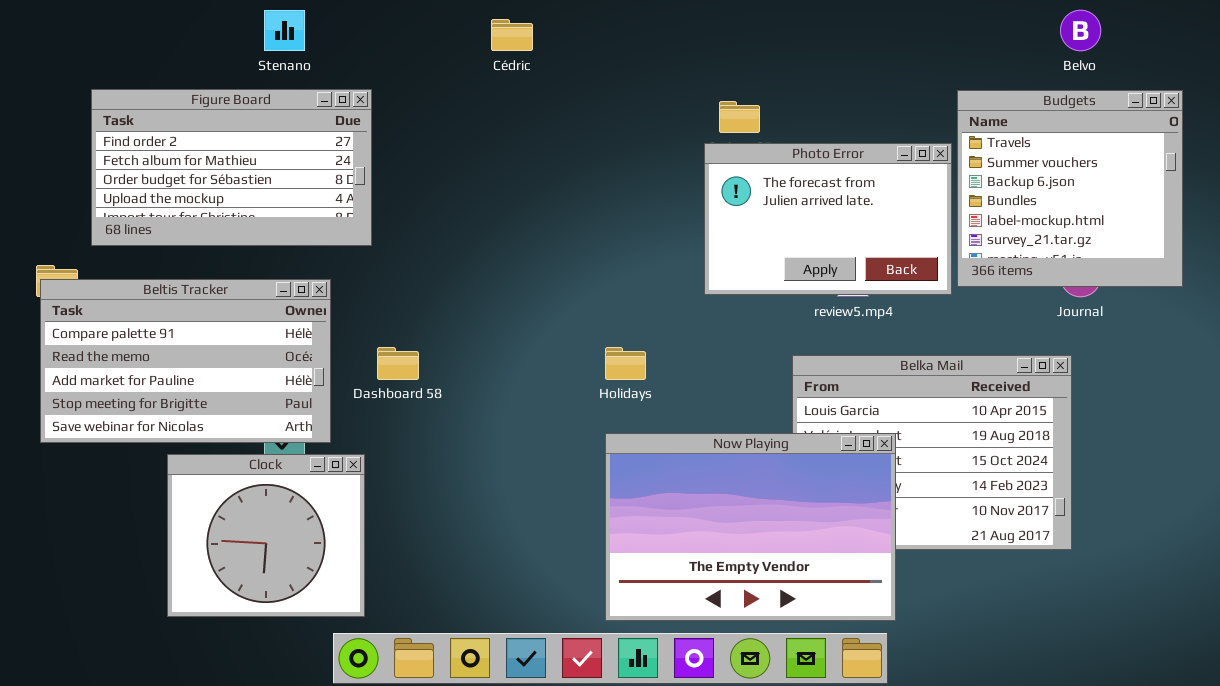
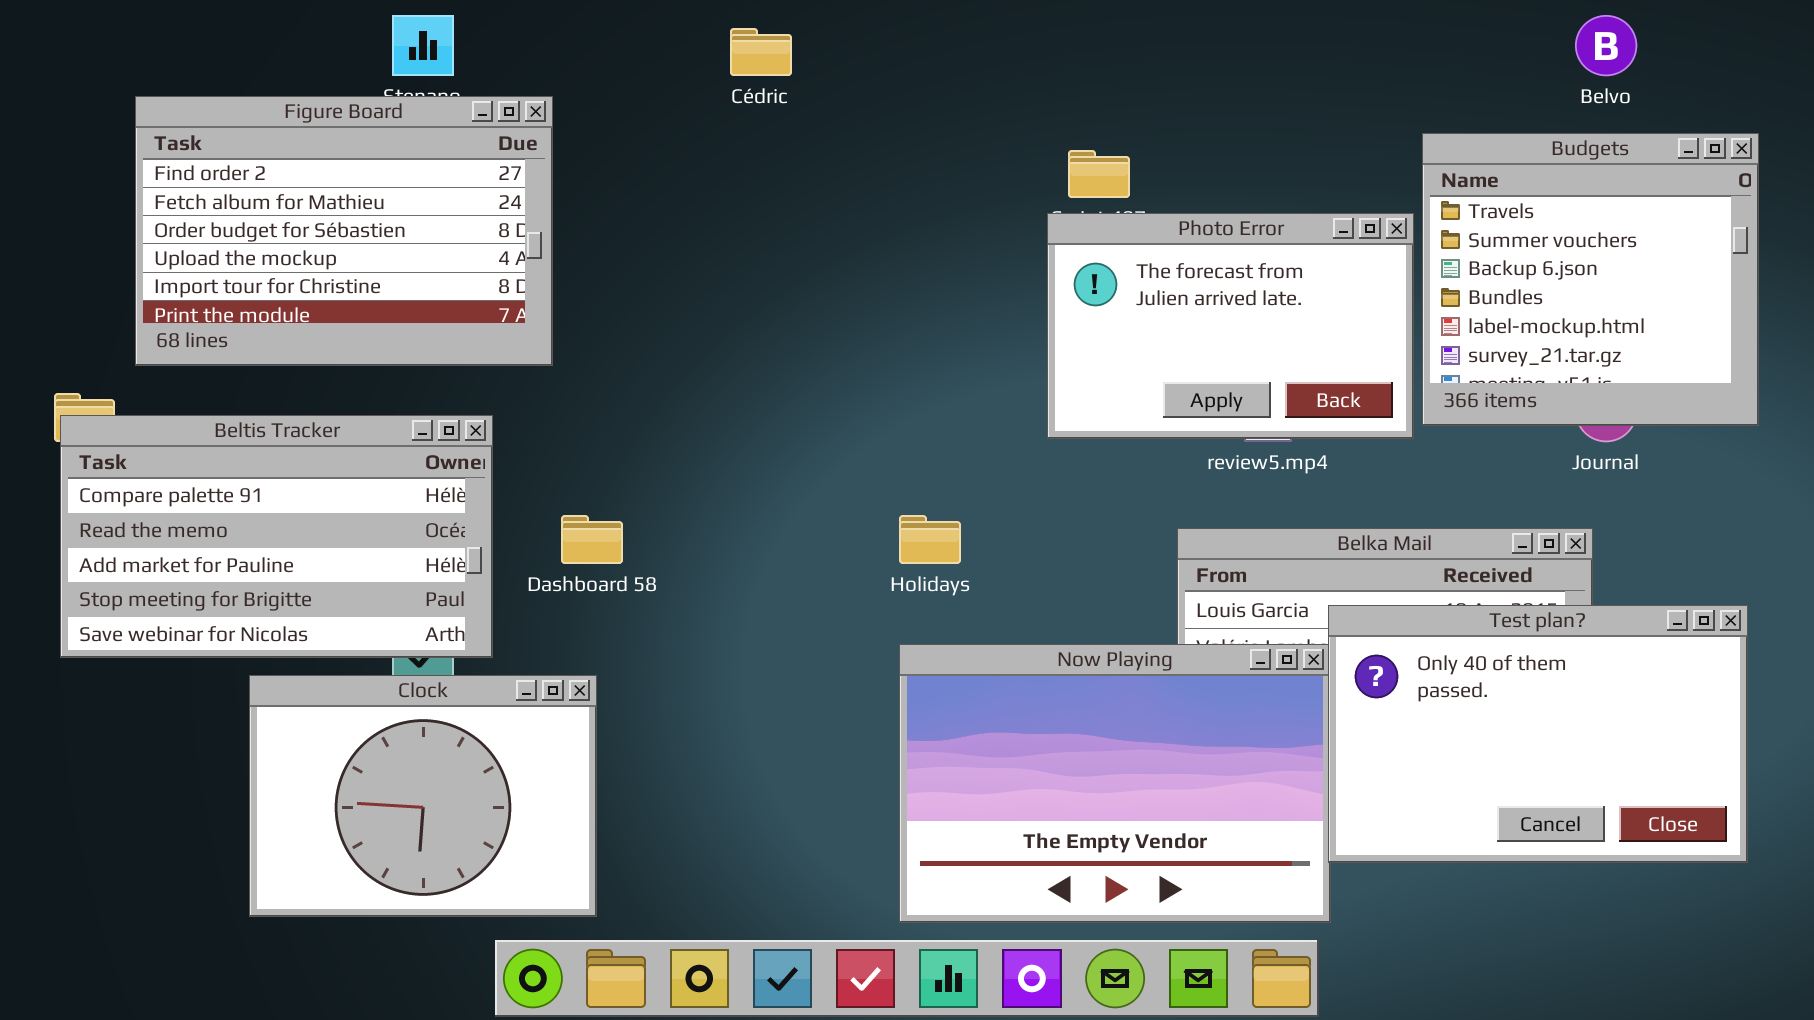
Figure Board: [91,89,372,246] -> [135,96,553,366], resized
Test plan?: none -> [1328,605,1748,863], opened
Clock: [167,454,365,617] -> [249,675,597,917], resized

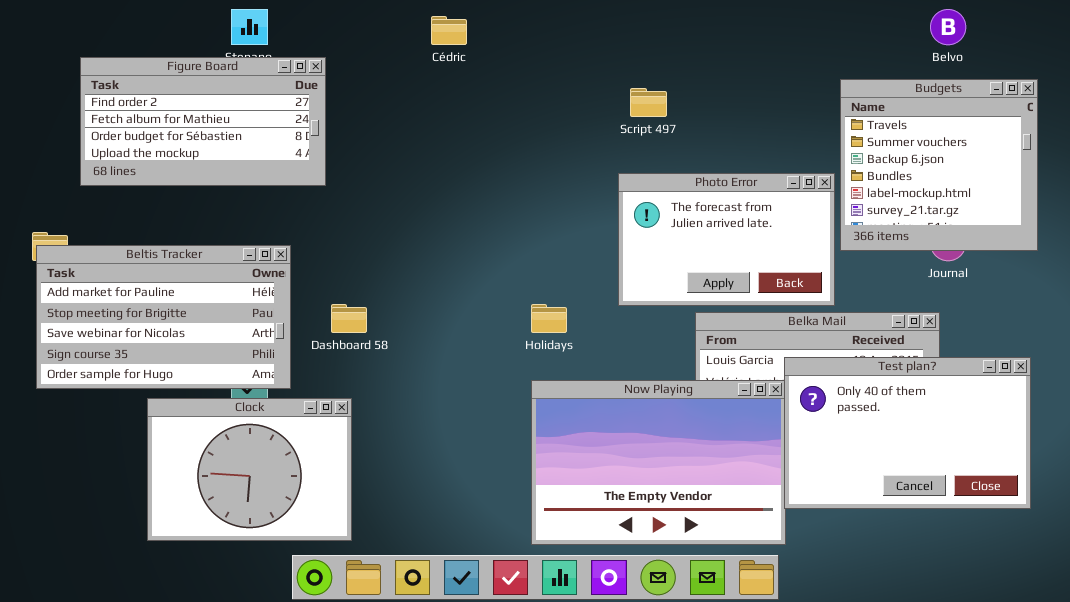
Figure Board: [135,96,553,366] -> [80,57,326,186], resized
Photo Error: [1047,213,1414,439] -> [618,173,835,306], moved
Beltis Tracker: [60,415,493,658] -> [36,245,291,389], scrolled down 2 rows

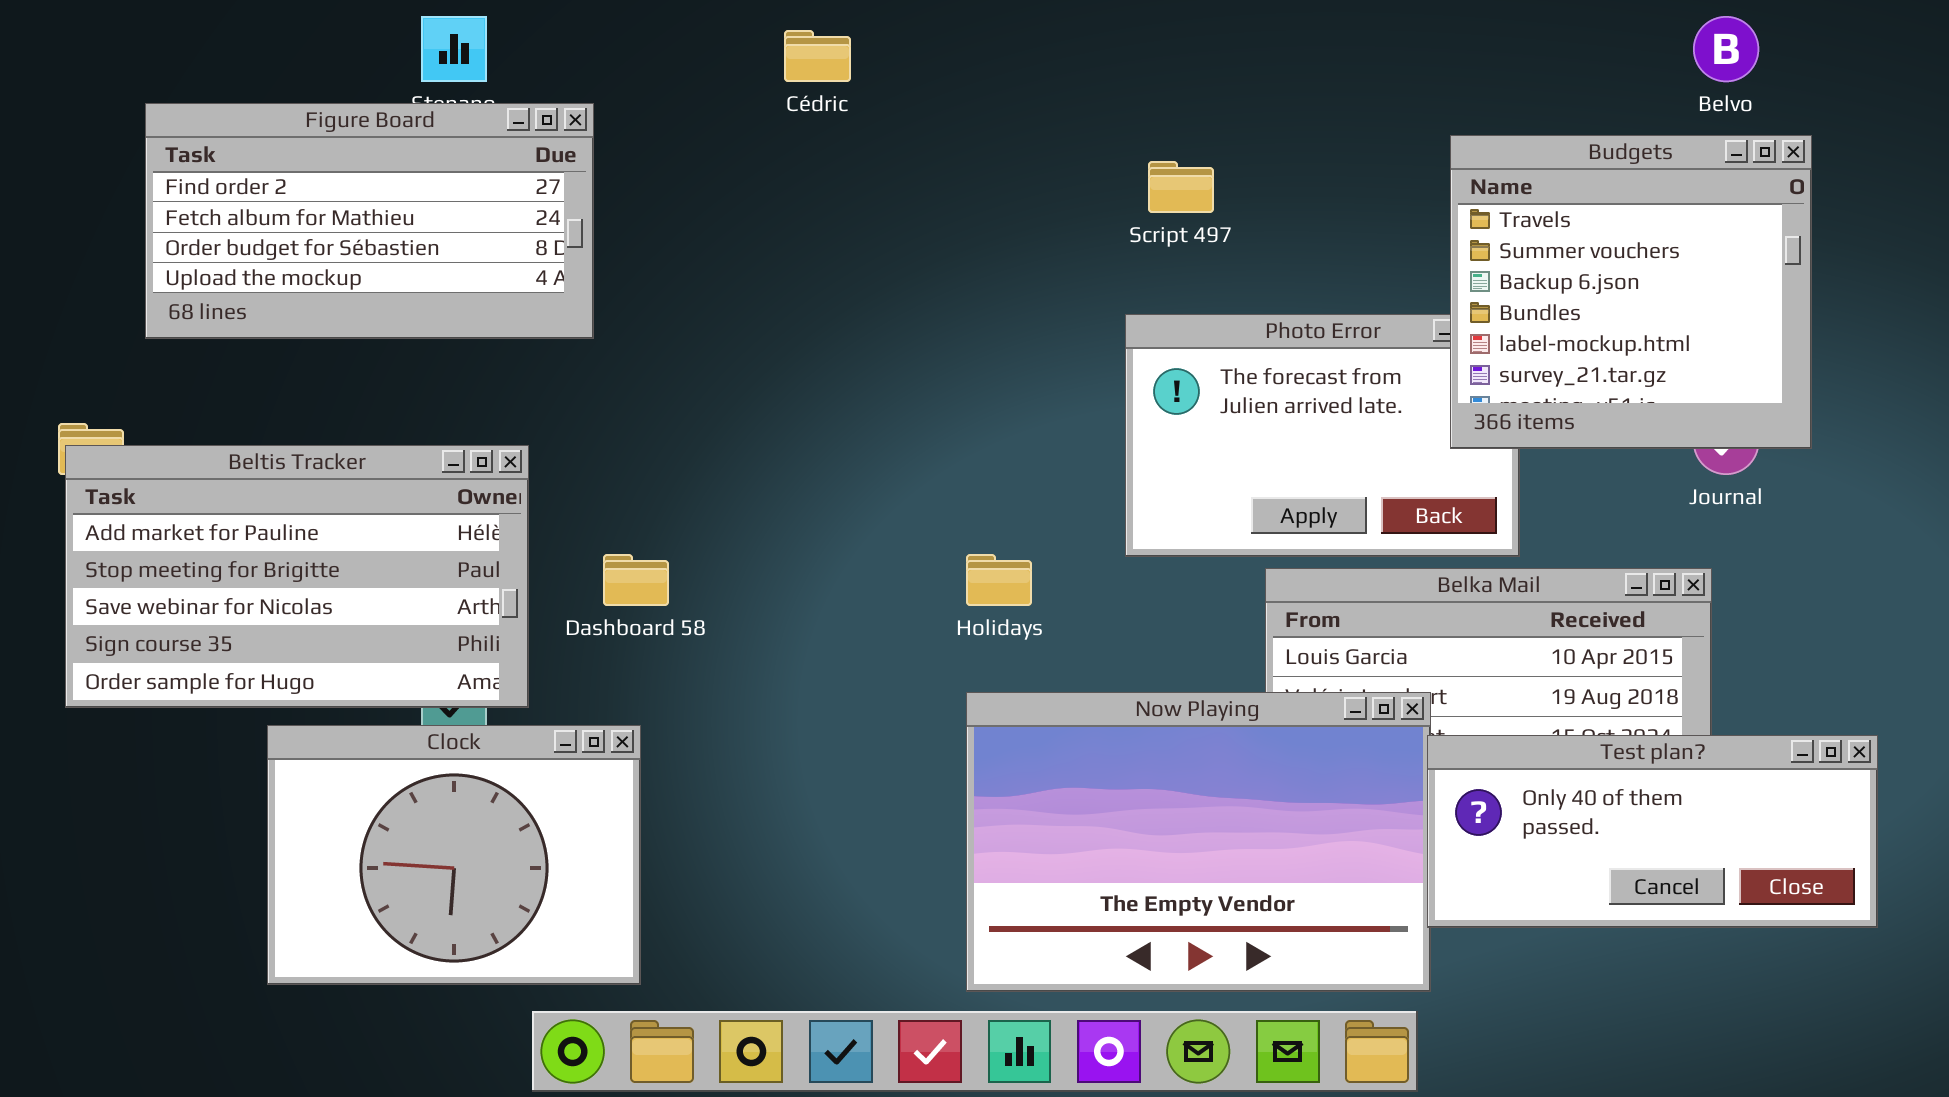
Budgets: [840,79,1038,251] -> [1450,135,1812,449], moved
Test plan?: [784,357,1031,509] -> [1427,735,1878,928], resized

